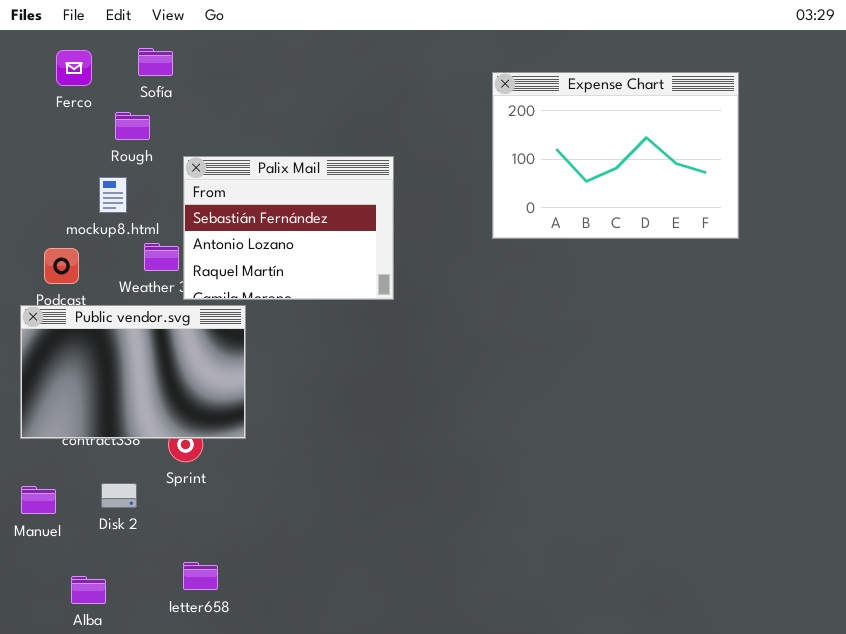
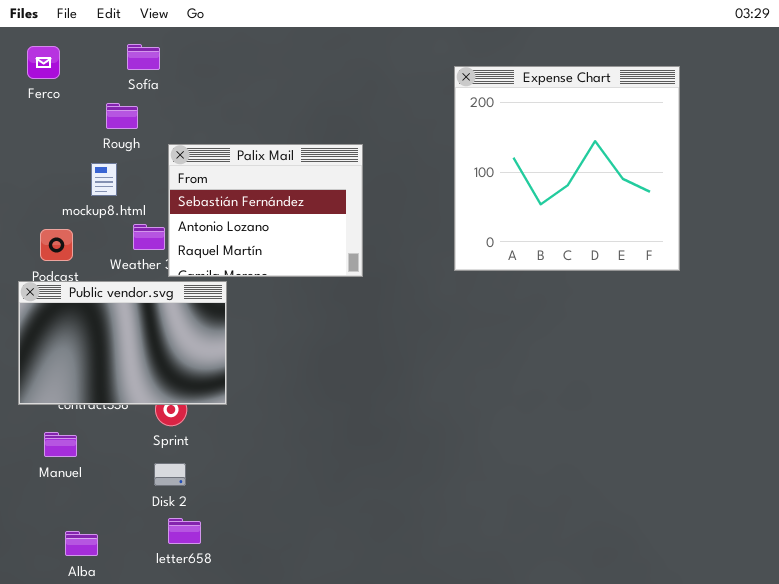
Ferco: [56,50,92,86] -> [27,46,60,79], moved
Expense Chart: [492,72,739,239] -> [454,66,680,271], resized
Disk 2: [101,483,137,508] -> [154,463,186,486], moved
Manuel: [21,486,56,514] -> [44,432,77,457], moved

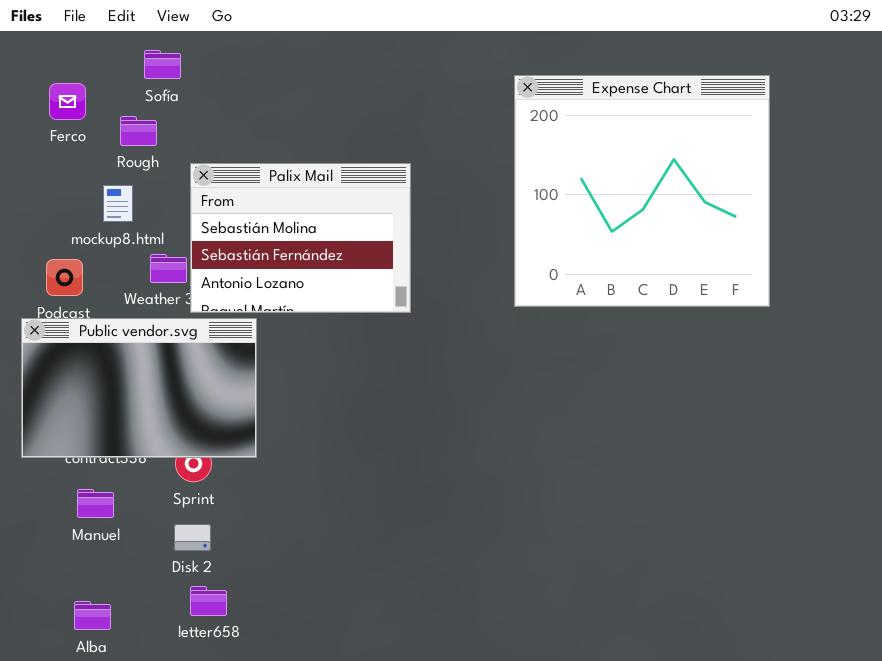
Ferco: [27,46,60,79] -> [49,83,86,120], moved
Palix Mail: [168,144,363,277] -> [190,163,411,313], scrolled up 1 row
Manuel: [44,432,77,457] -> [77,489,114,518], moved

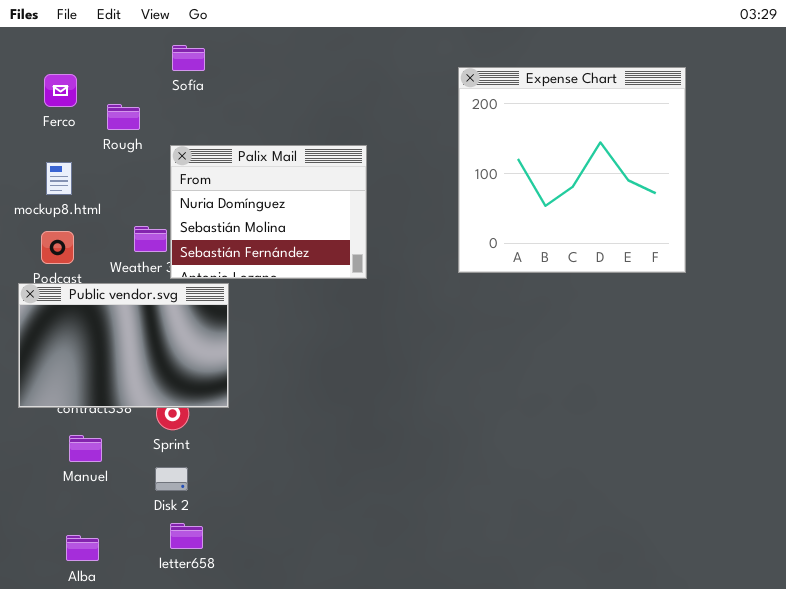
Sofía: [144,50,181,79] -> [172,45,205,71], moved
Palix Mail: [190,163,411,313] -> [170,145,367,279], scrolled up 1 row
mockup8.html: [103,185,133,222] -> [46,162,72,195], moved

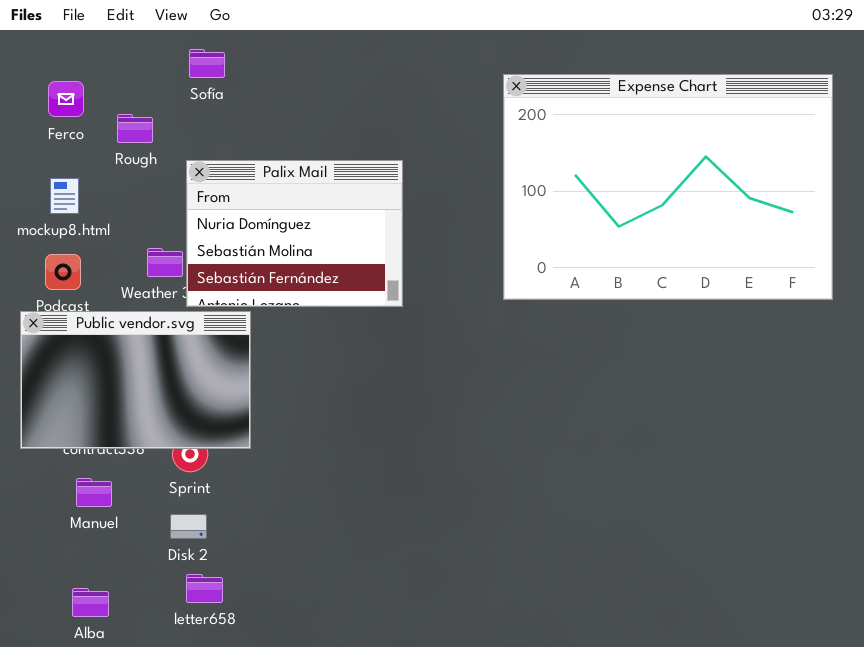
Expense Chart: [458,67,686,273] -> [503,74,833,300], resized

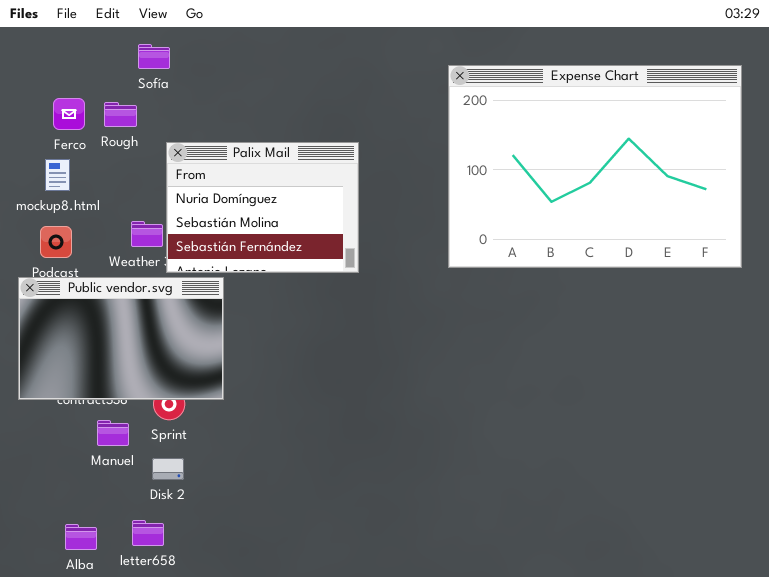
Sofía: [189,49,225,78] -> [138,44,170,69], moved
Ferco: [48,81,84,117] -> [53,98,85,130], moved
Manuel: [76,478,112,507] -> [97,420,129,446], moved
letter658: [186,574,223,603] -> [132,520,164,546], moved

